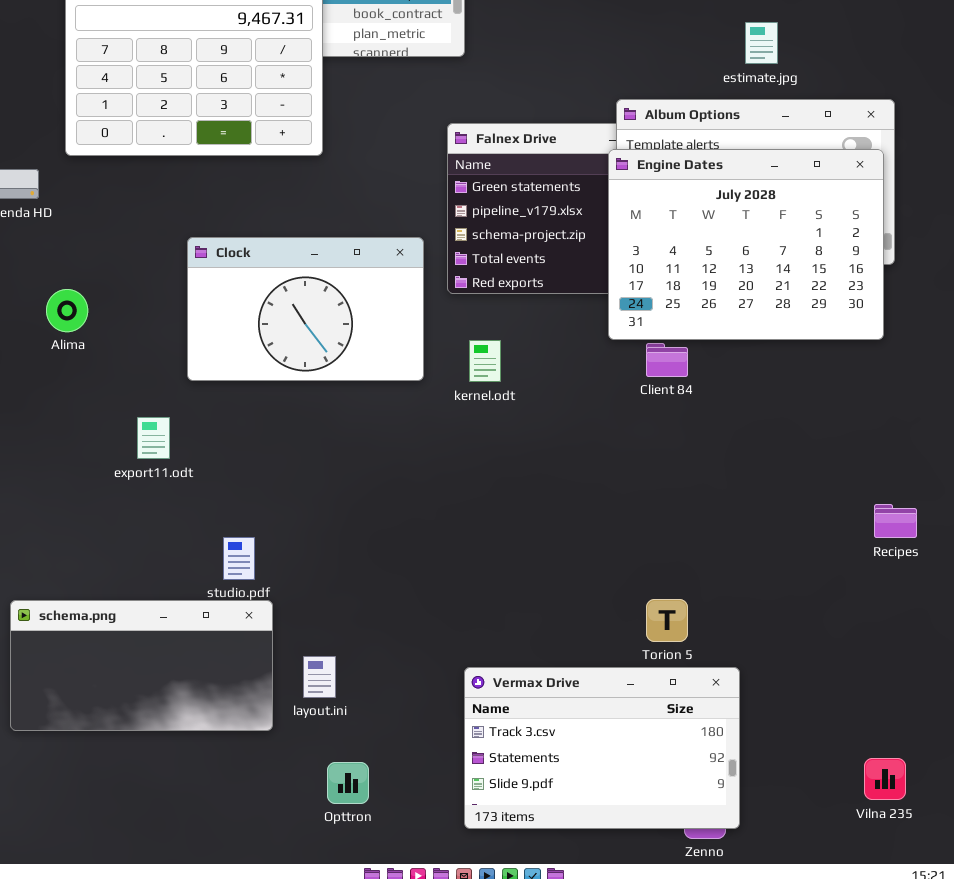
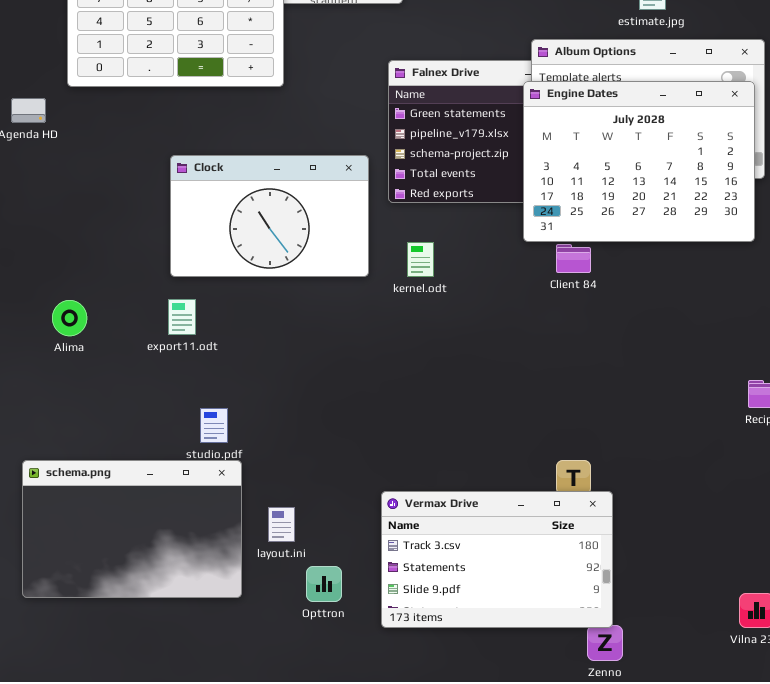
Alima: [46,289,88,332] -> [52,300,87,336], moved
export11.odt: [137,417,170,459] -> [168,299,196,335], moved
schema.png: [10,600,273,731] -> [22,460,242,598], resized
Vermax Drive: [464,667,740,829] -> [381,491,613,628], moved
Opttron: [327,762,369,804] -> [306,566,342,602], moved

